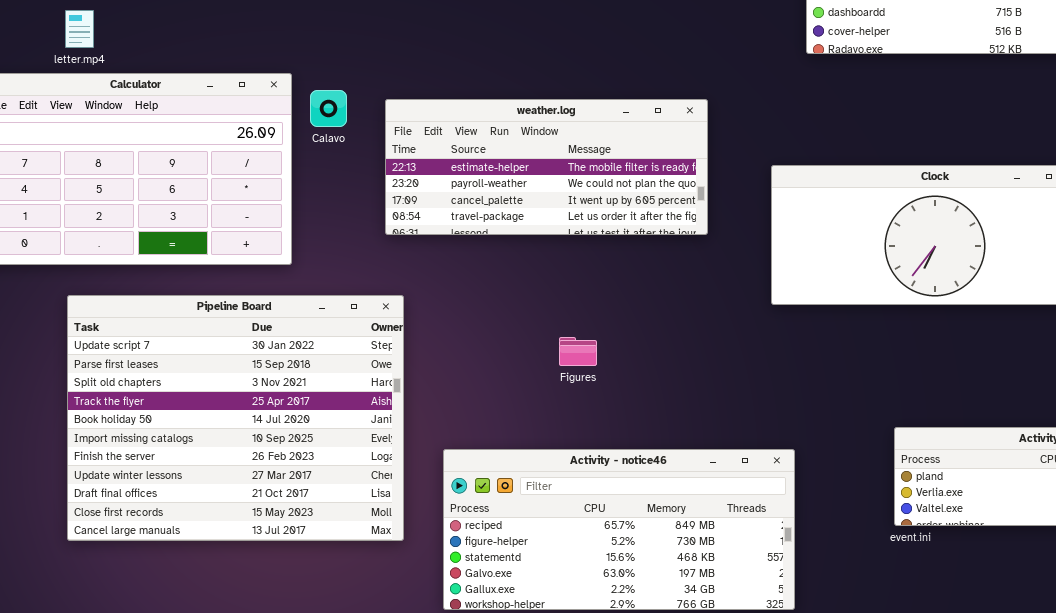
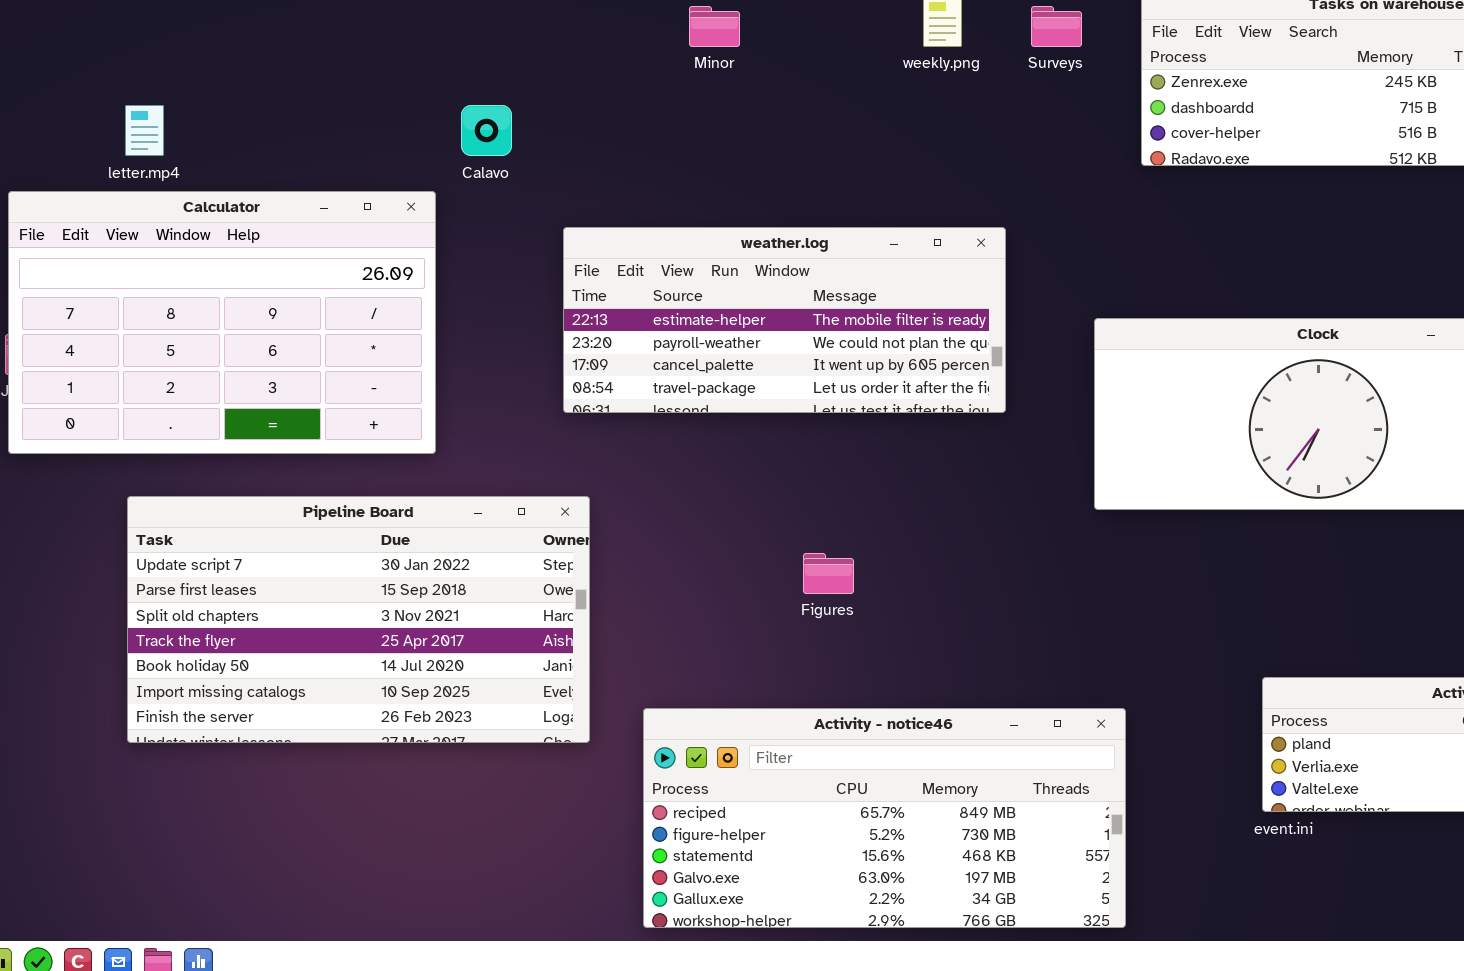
Calavo: [310,90,347,127] -> [461,105,512,156], moved
Pipeline Board: [67,295,404,541] -> [127,496,590,743], resized

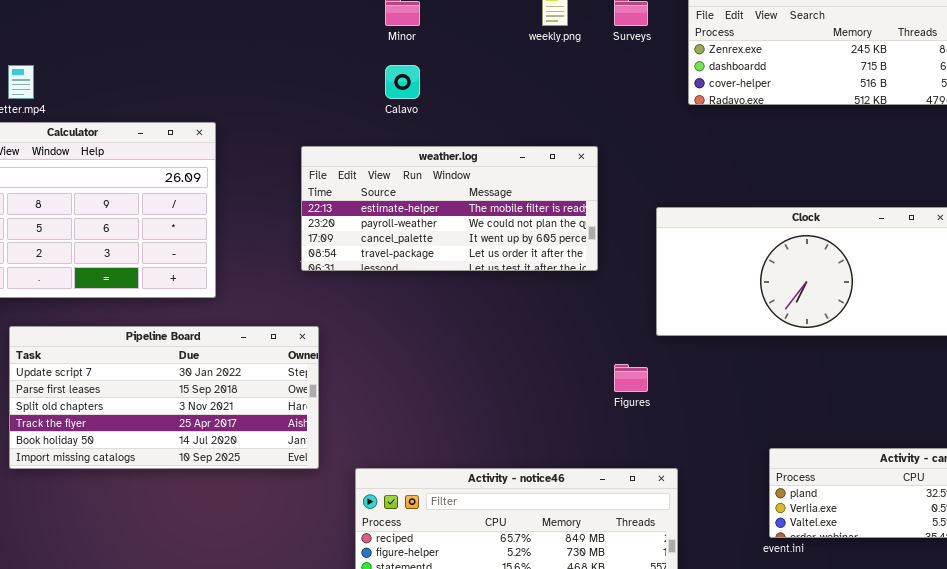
Calavo: [461,105,512,156] -> [385,65,420,99], moved
Pipeline Board: [127,496,590,743] -> [9,326,319,469], resized
Figures: [803,553,854,594] -> [614,364,648,392], moved

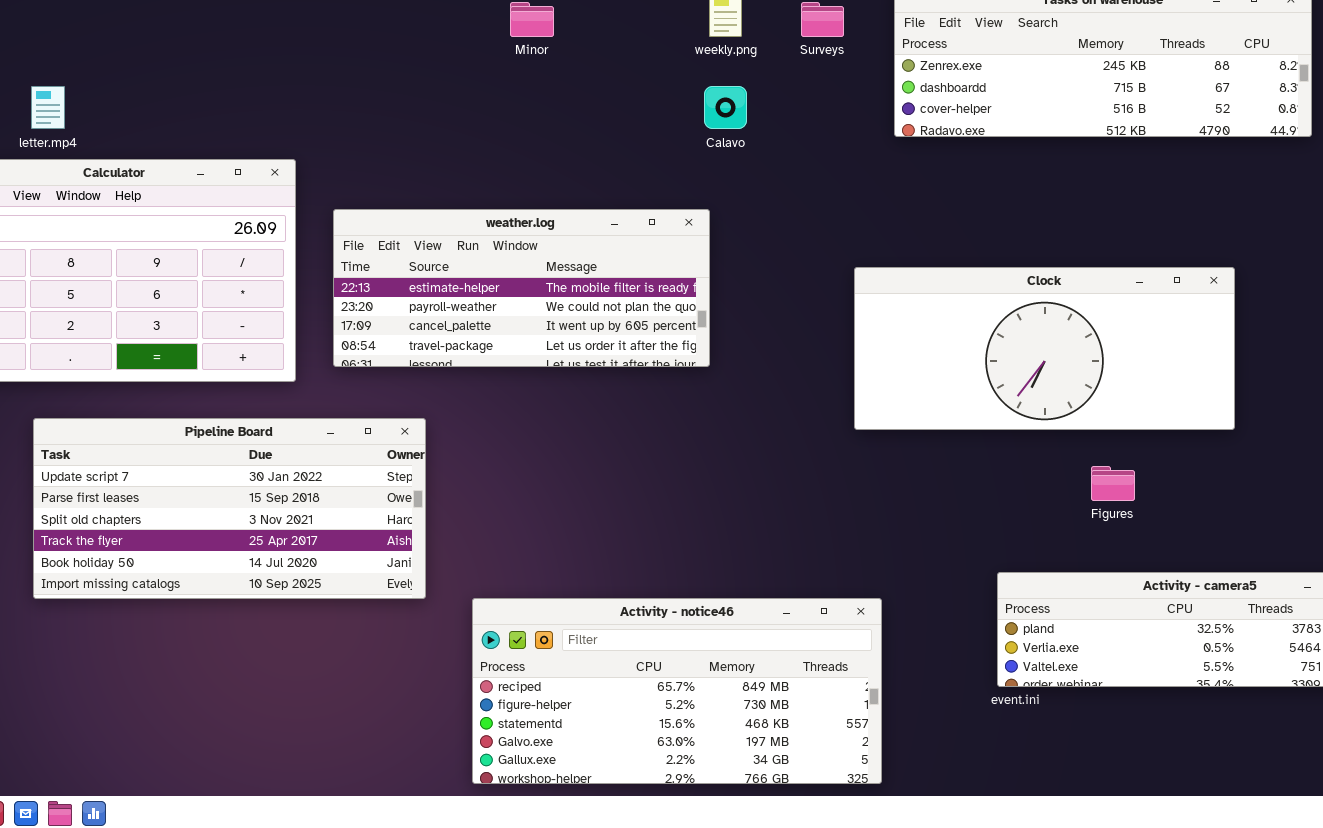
Calavo: [385,65,420,99] -> [704,86,747,129], moved
weather.log: [301,146,598,271] -> [333,209,710,367], moved
Figures: [614,364,648,392] -> [1091,466,1135,501], moved

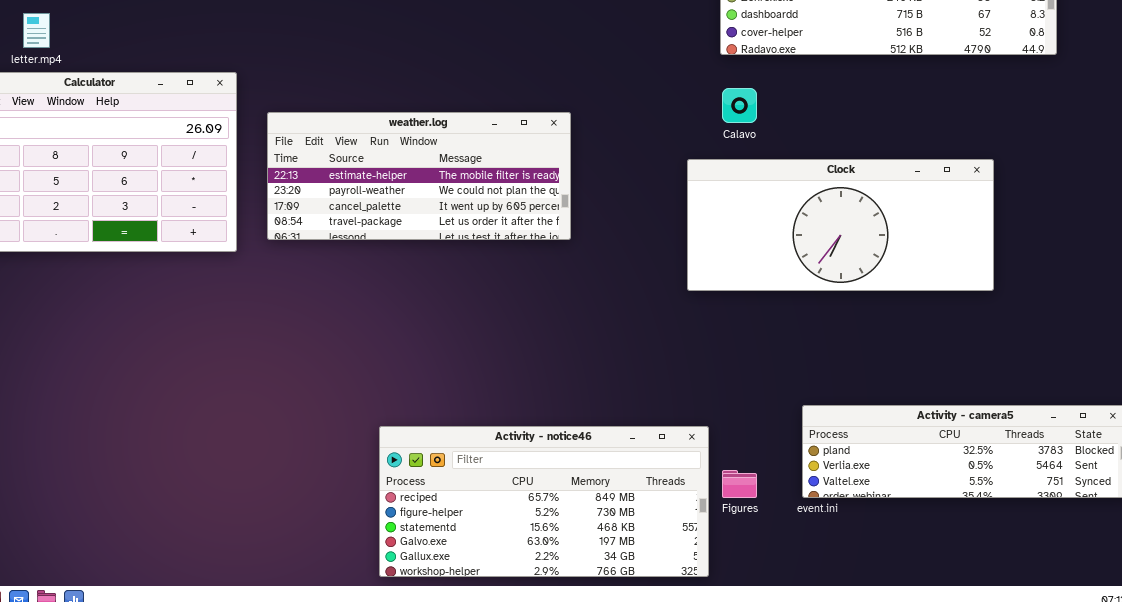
Calavo: [704,86,747,129] -> [722,88,757,123], moved
Pipeline Board: [33,418,426,599] -> none, closed
Figures: [1091,466,1135,501] -> [722,470,757,498], moved

